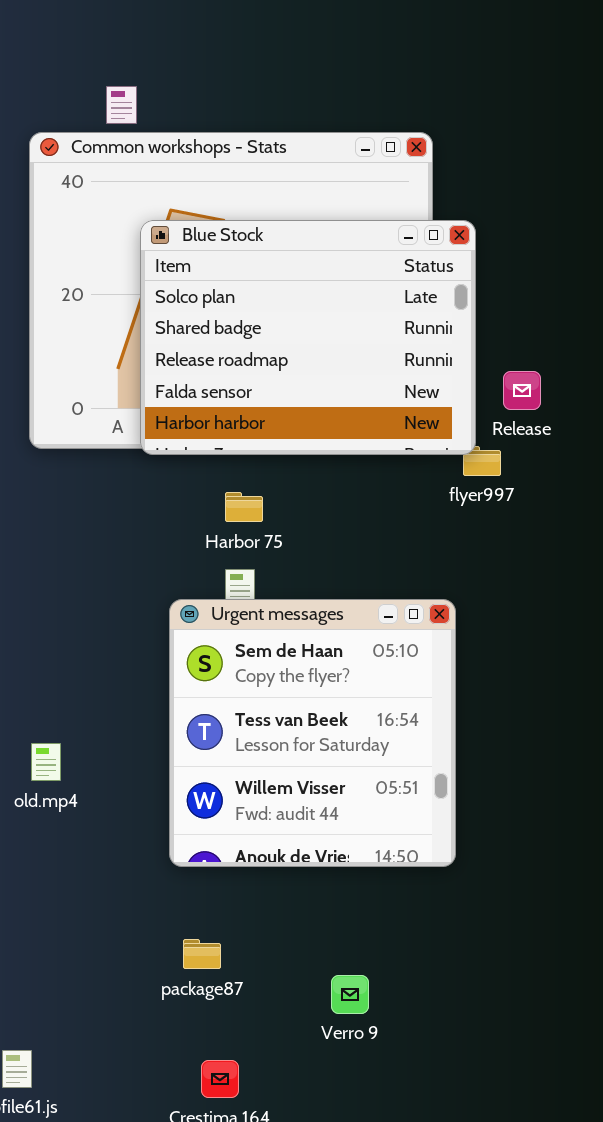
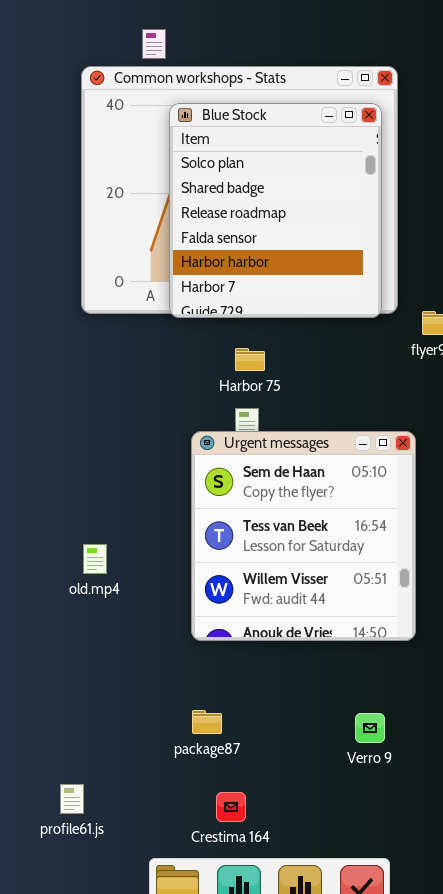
Blue Stock: [140,220,476,455] -> [169,103,382,318], resized
package87: [183,939,221,969] -> [192,710,222,734], moved
Verro 9: [331,975,369,1014] -> [355,713,385,743], moved

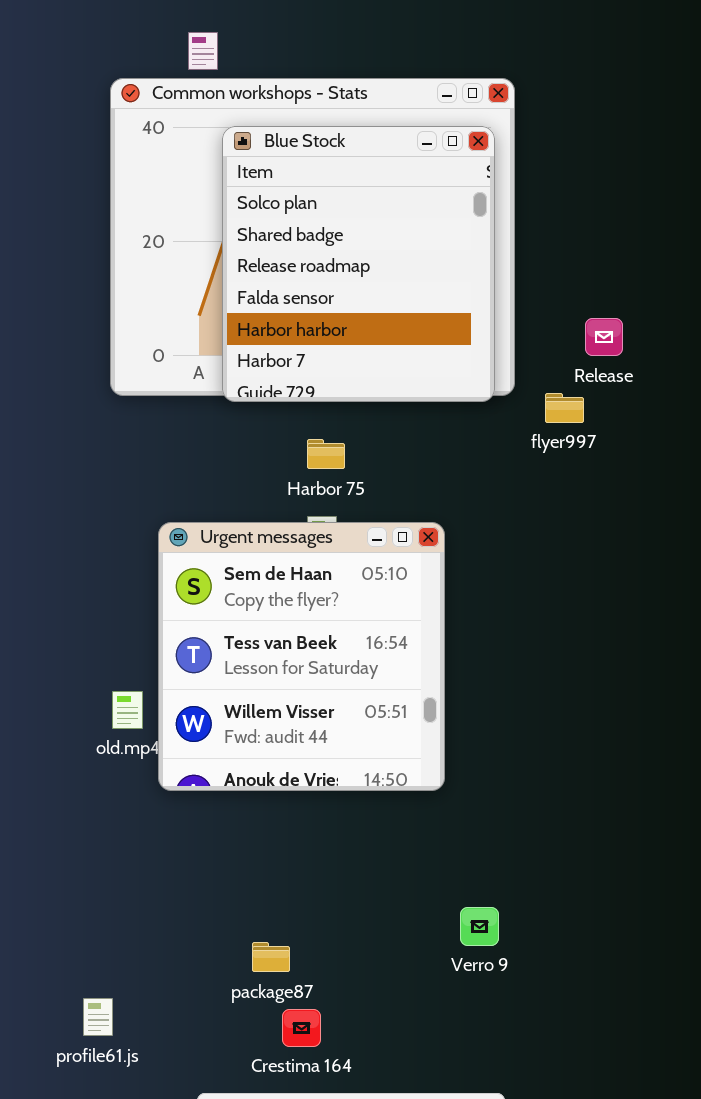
Urgent messages: [191,431,416,641] -> [158,522,445,791], moved
package87: [192,710,222,734] -> [252,942,290,972], moved

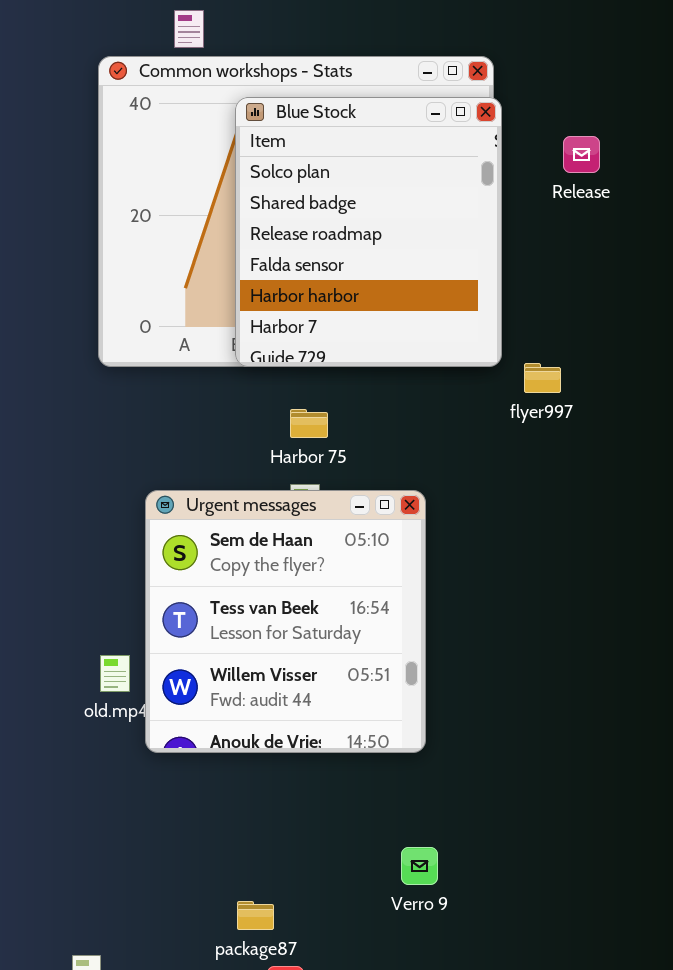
Blue Stock: [222,126,495,402] -> [235,97,502,367], moved
Release: [585,318,623,356] -> [563,136,600,173], moved
Verro 9: [460,907,499,946] -> [401,847,438,885], moved

